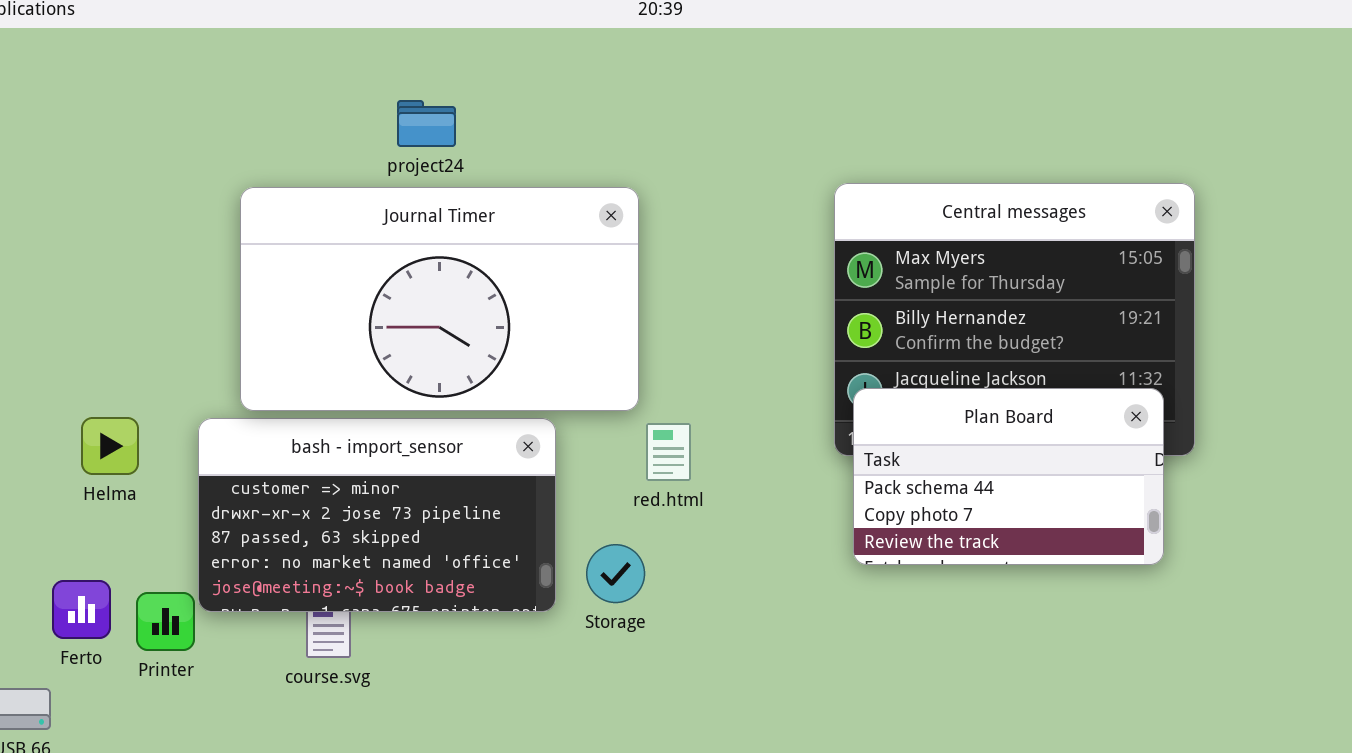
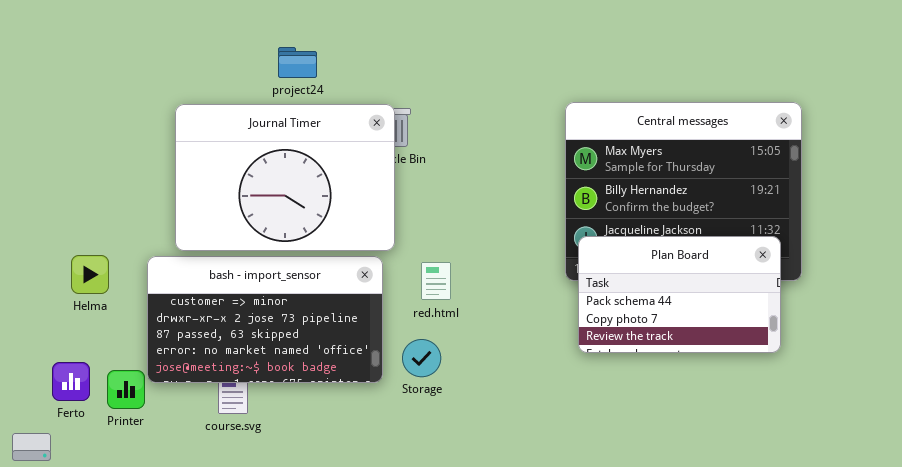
Journal Timer: [240,187,639,411] -> [175,104,395,251], resized
red.html: [646,423,691,481] -> [421,262,451,300], moved

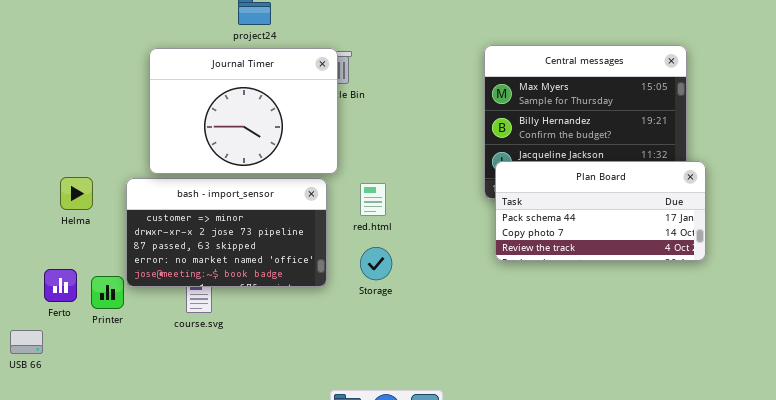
Plan Board: [578,236,781,353] -> [495,161,706,261], resized
Storage: [402,339,441,377] -> [360,247,392,280], moved

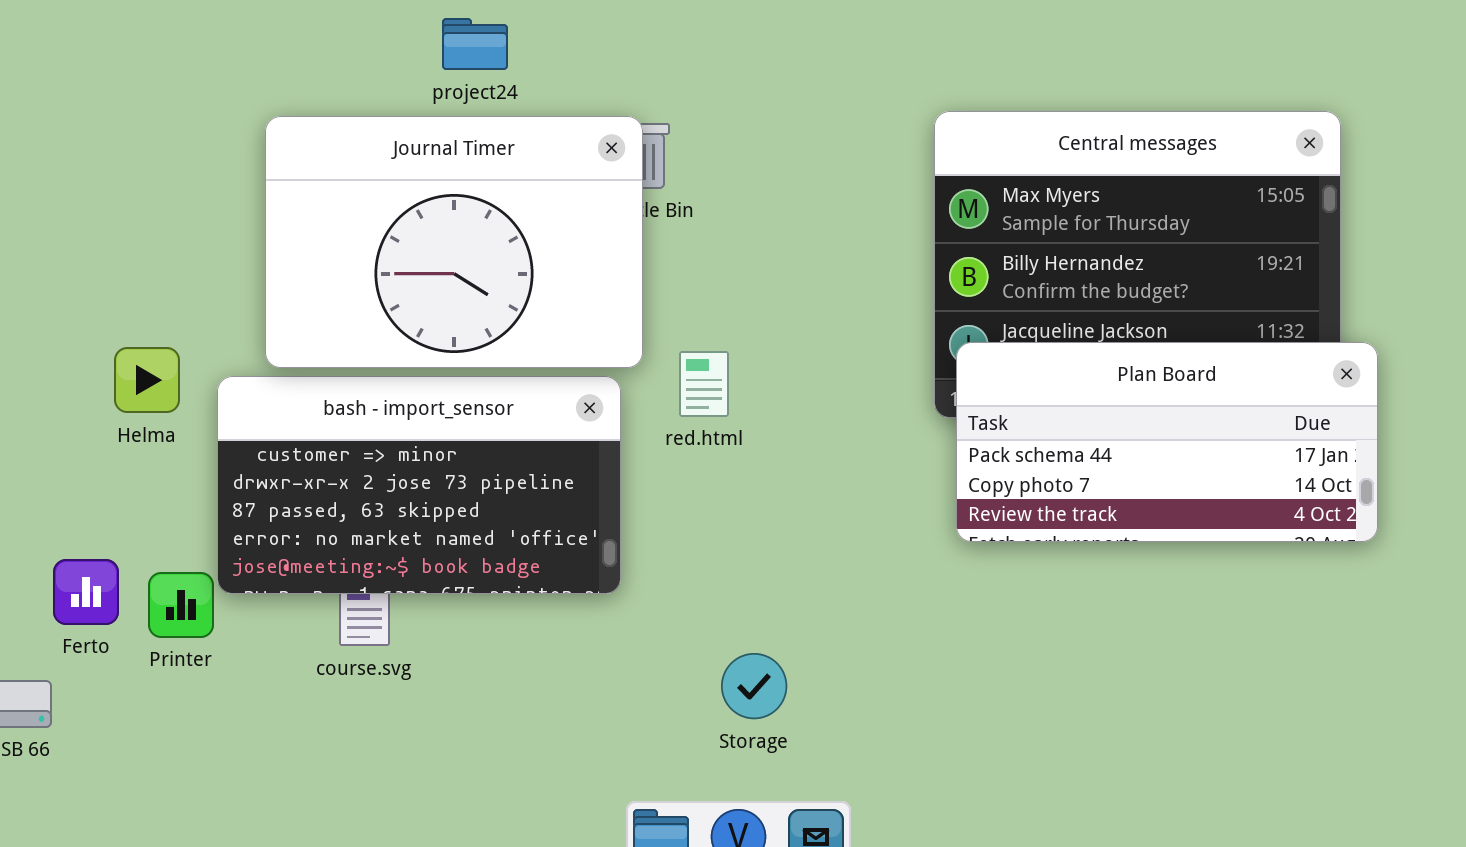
Helma: [60,177,93,210] -> [114,347,180,413], moved
red.html: [360,183,386,216] -> [679,351,729,417], moved
Storage: [360,247,392,280] -> [721,653,787,719], moved

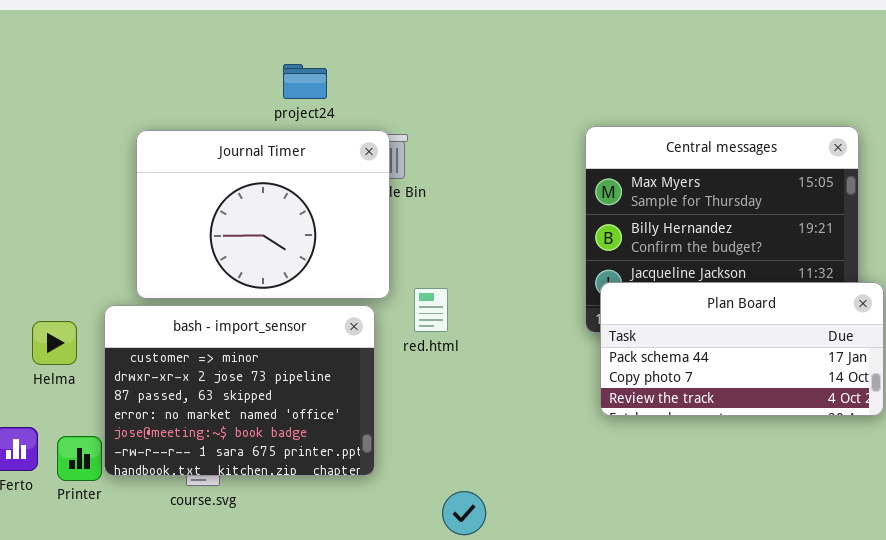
project24: [442,18,508,70] -> [283,64,327,99], moved
Helma: [114,347,180,413] -> [32,321,77,365], moved
bash - import_sensor: [217,376,621,594] -> [104,305,375,476], resized

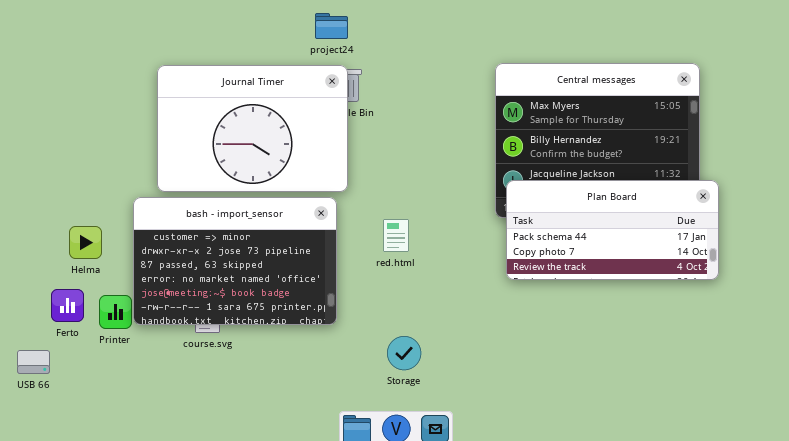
project24: [283,64,327,99] -> [315,13,348,39], moved
red.html: [414,288,448,332] -> [383,219,409,252], moved
Helma: [32,321,77,365] -> [69,226,102,259], moved

